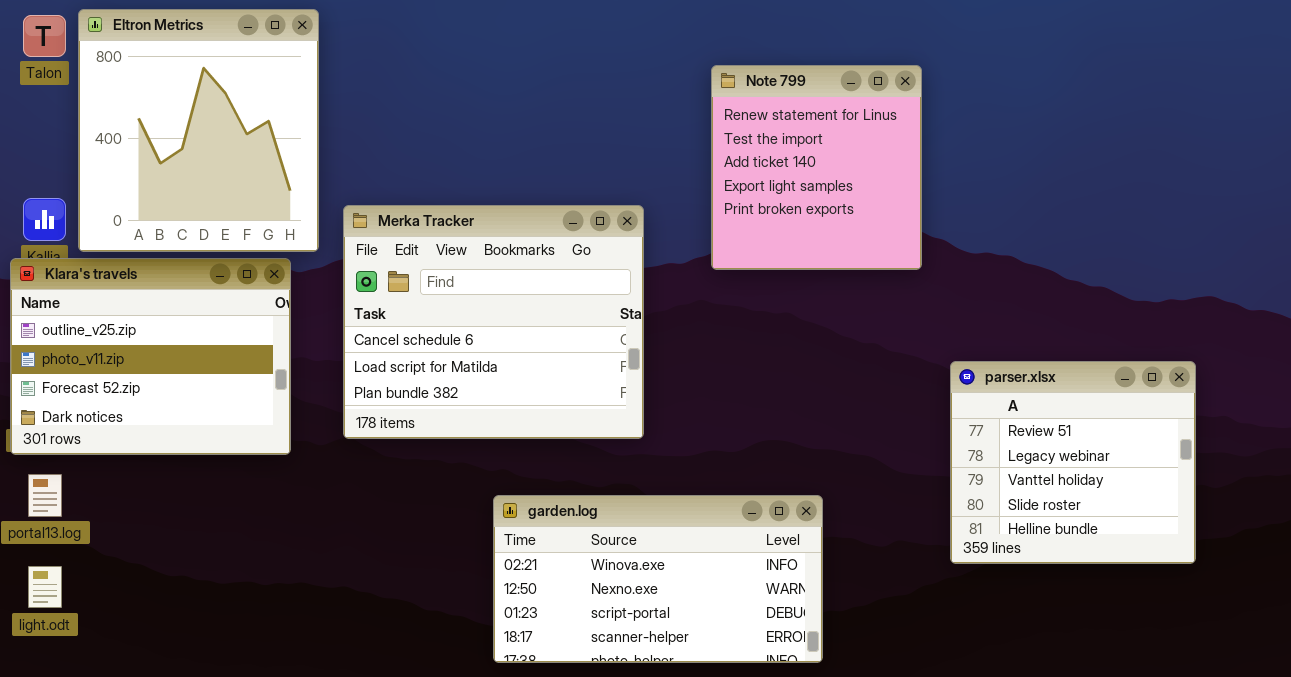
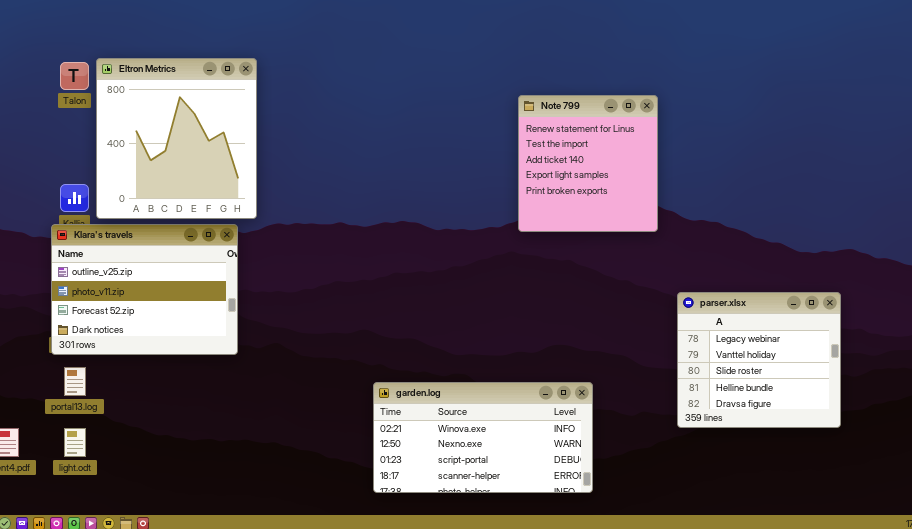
Merka Tracker: [343,205,644,439] -> none, closed
parser.xlsx: [950,361,1196,564] -> [677,292,841,428], scrolled down 1 row

